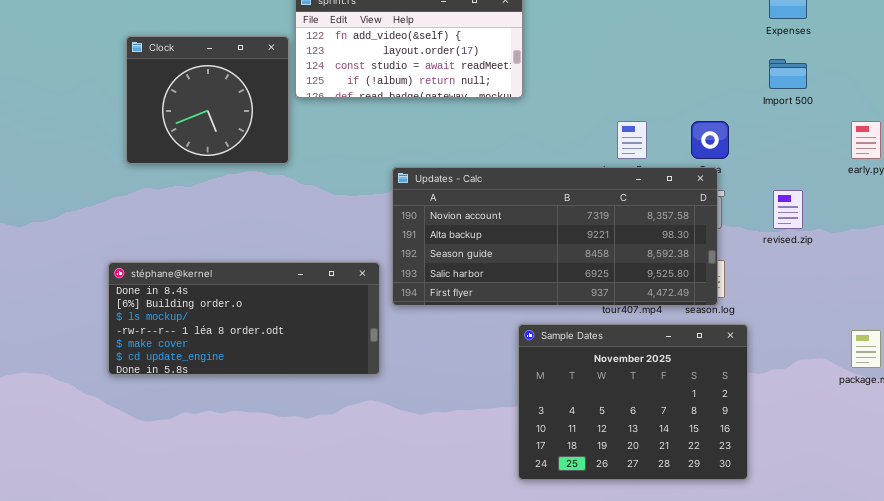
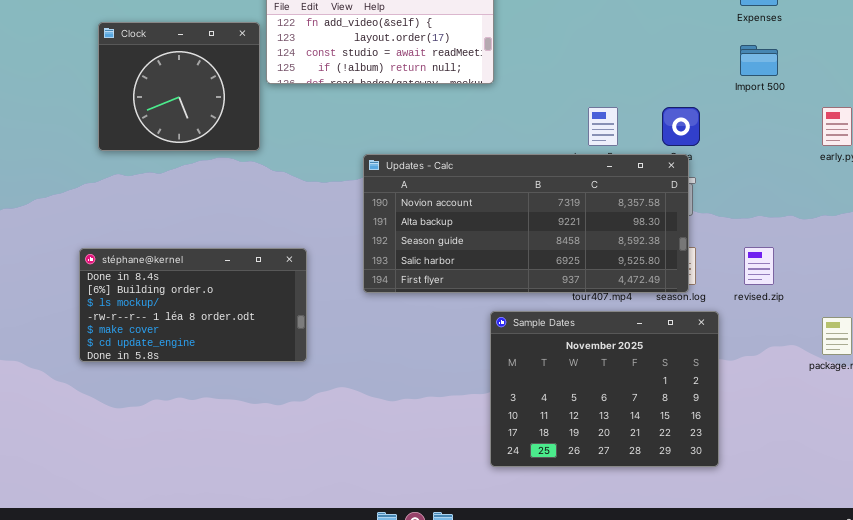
revised.zip: [773,190,803,229] -> [744,247,774,285], moved
stéphane@kernel: [108,262,380,375] -> [79,248,307,362], resized

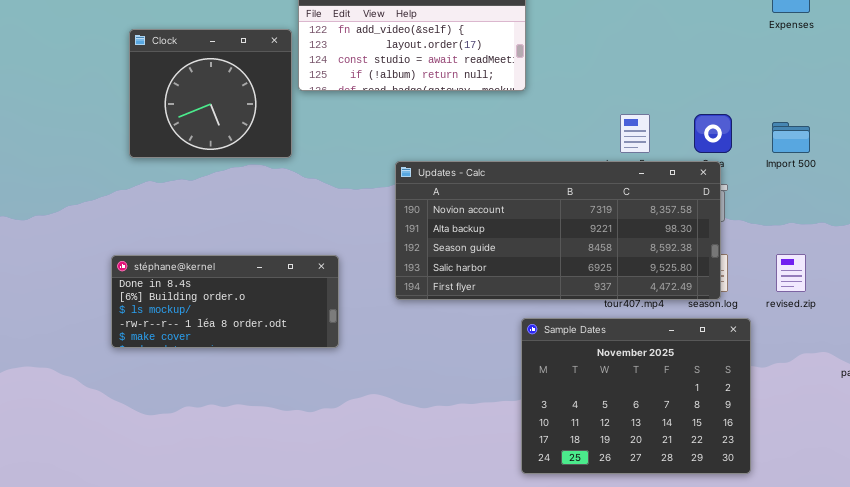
Import 500: [740,45,778,76] -> [772,122,810,153], moved
stéphane@kernel: [79,248,307,362] -> [111,255,339,348], resized

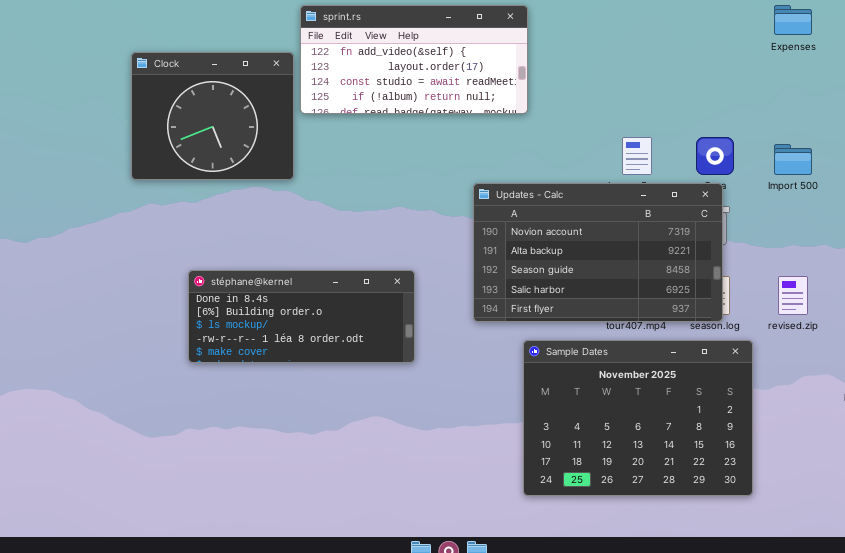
Updates - Calc: [395,161,721,300] -> [473,183,723,322], resized
stéphane@kernel: [111,255,339,348] -> [188,270,415,363], moved

